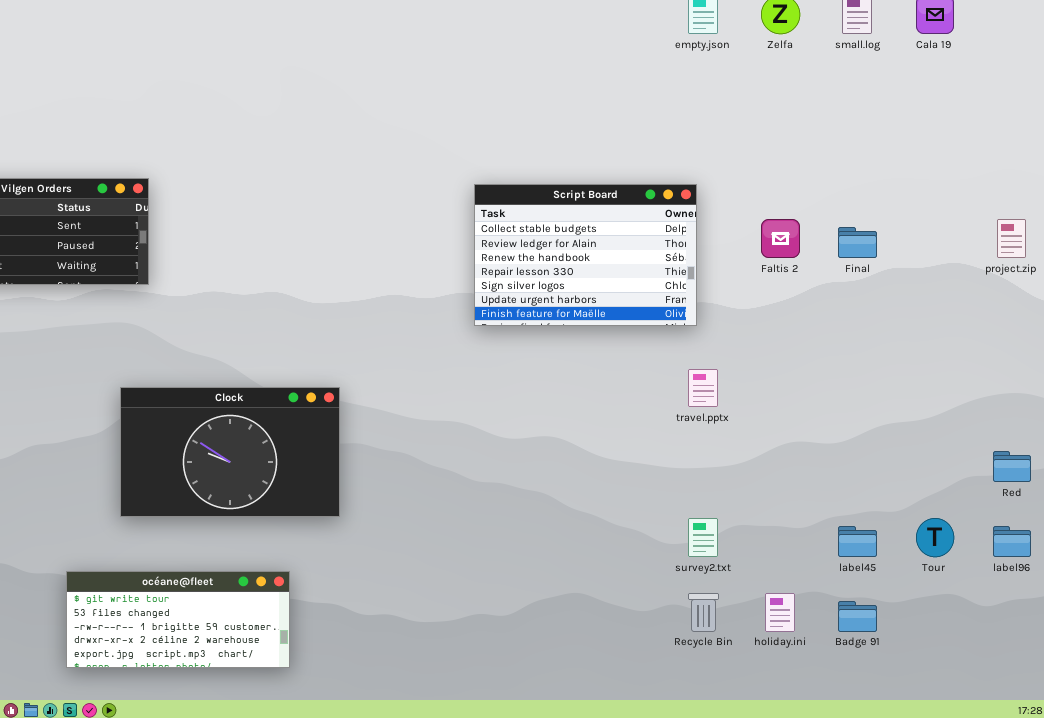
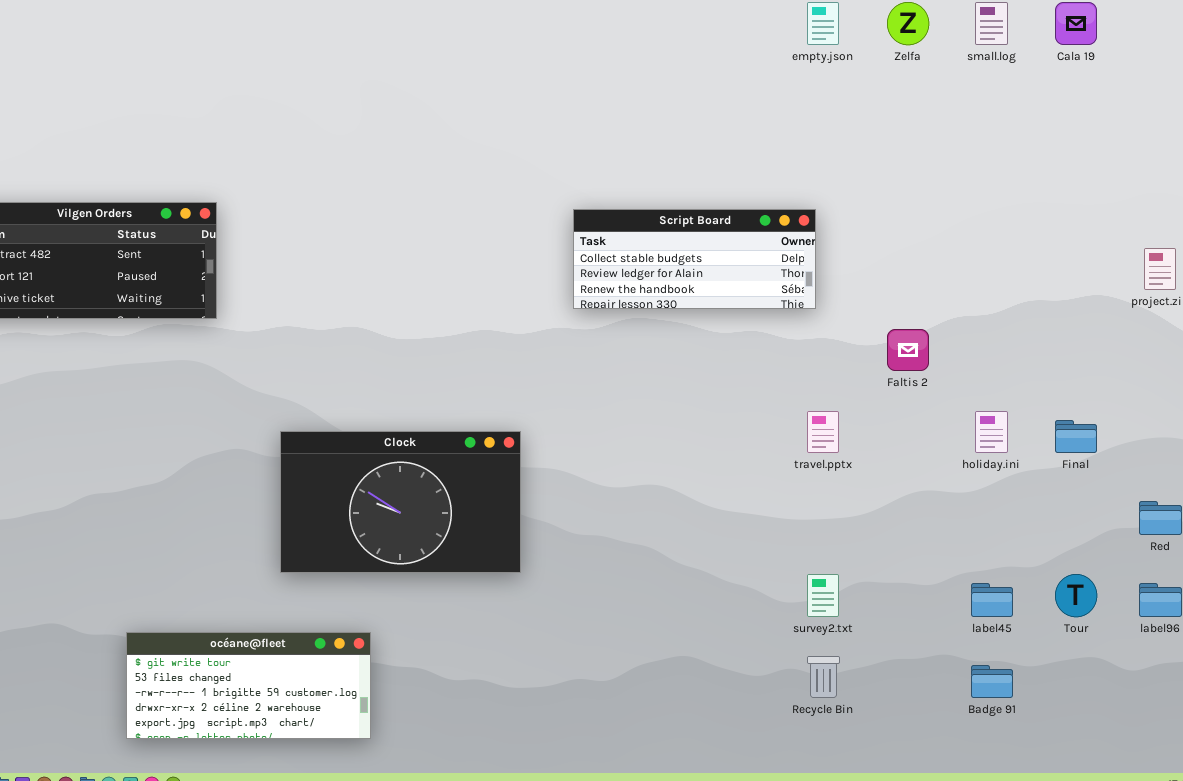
Script Board: [474,184,697,326] -> [573,209,816,309], resized
Faltis 2: [761,219,800,258] -> [887,329,929,371], moved
Final: [838,227,877,258] -> [1055,420,1097,453], moved
Clock: [120,387,340,517] -> [280,431,521,573], moved
holiday.ini: [765,593,795,632] -> [975,411,1008,453], moved

